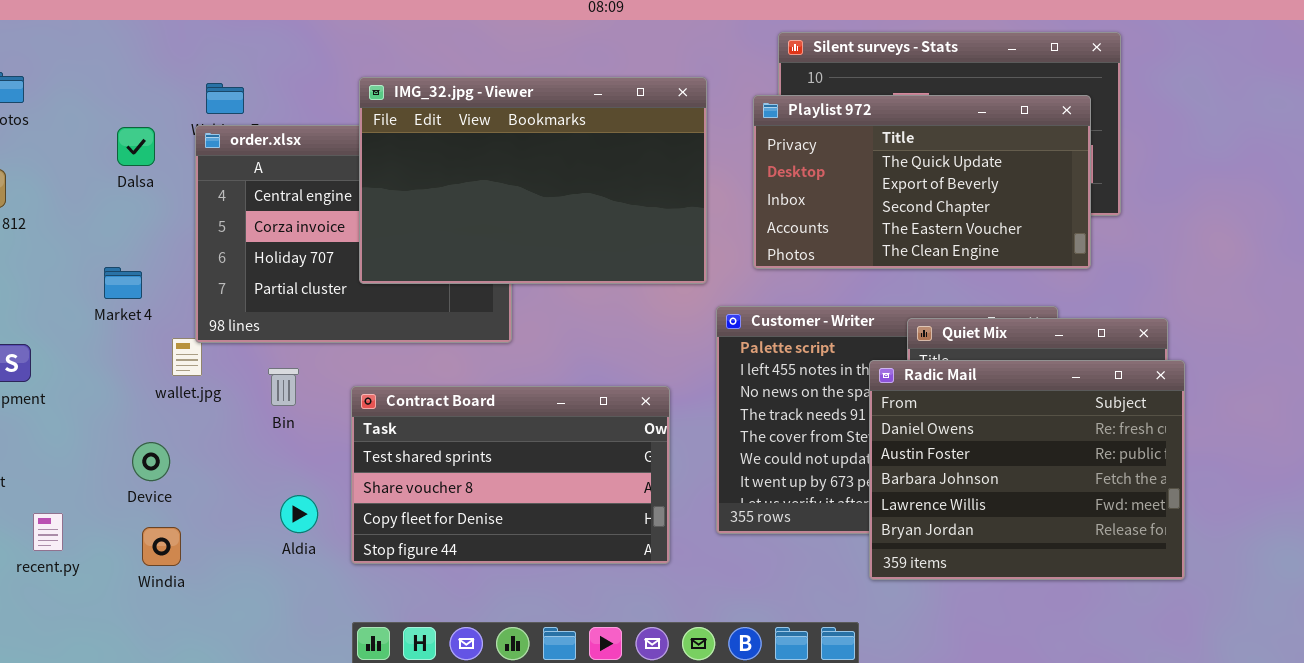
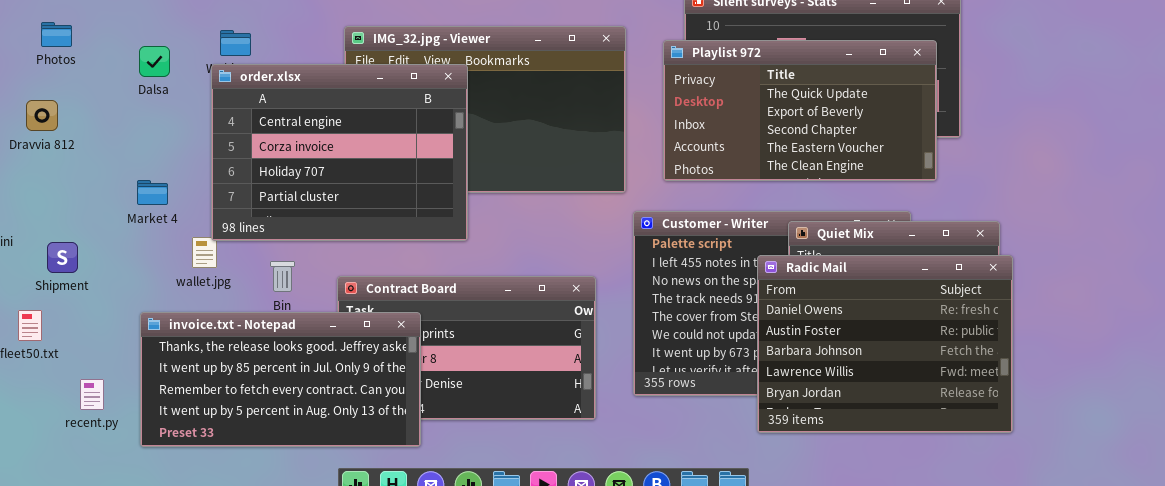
order.xlsx: [195,125,512,343] -> [211,64,468,241], raised
Dalsa: [117,127,155,166] -> [139,46,170,77], moved
invoice.txt - Notepad: none -> [140,312,421,447], opened

